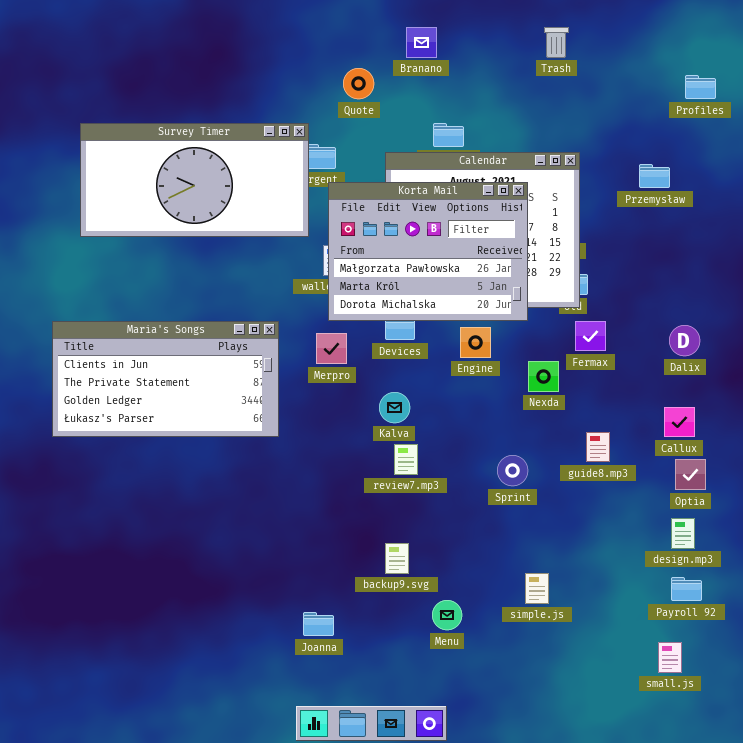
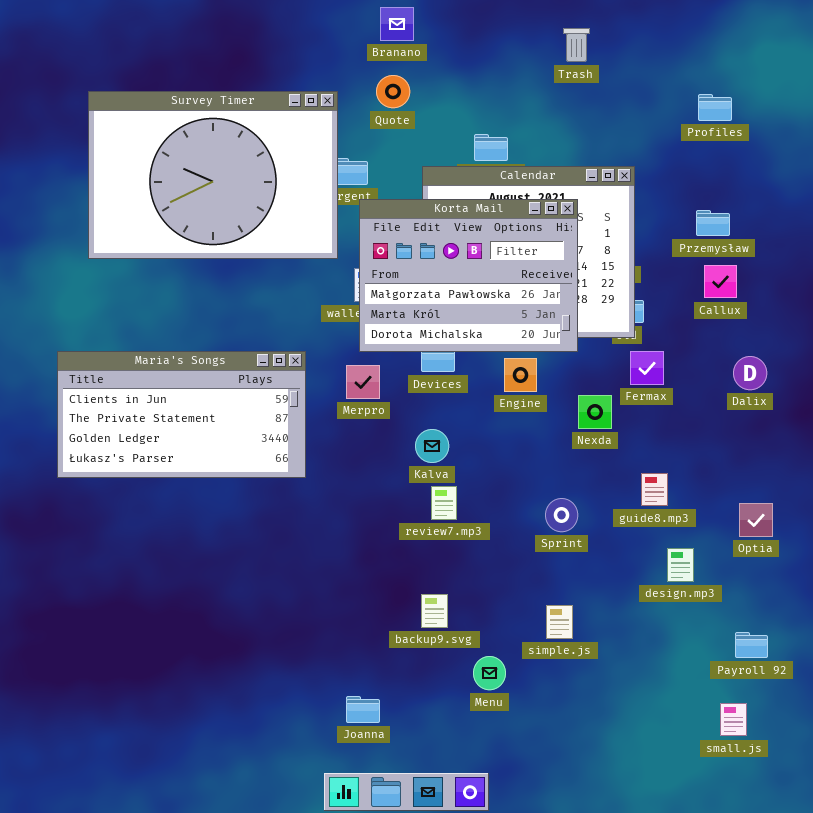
Branano: [406,27,437,58] -> [380,7,414,41], moved
Trash: [544,27,569,58] -> [563,28,590,62], moved
Profiles: [685,75,716,99] -> [698,94,732,121], moved
Survey Timer: [80,123,309,237] -> [88,91,338,259], resized
Przemysław: [639,164,670,188] -> [696,210,730,236], moved
Callux: [664,407,695,437] -> [704,265,737,298], moved
design.mp3: [671,518,695,549] -> [667,548,694,582], moved
simple.js: [525,573,549,604] -> [546,605,573,639], moved
Joanna: [303,612,334,636] -> [346,696,380,723], moved

